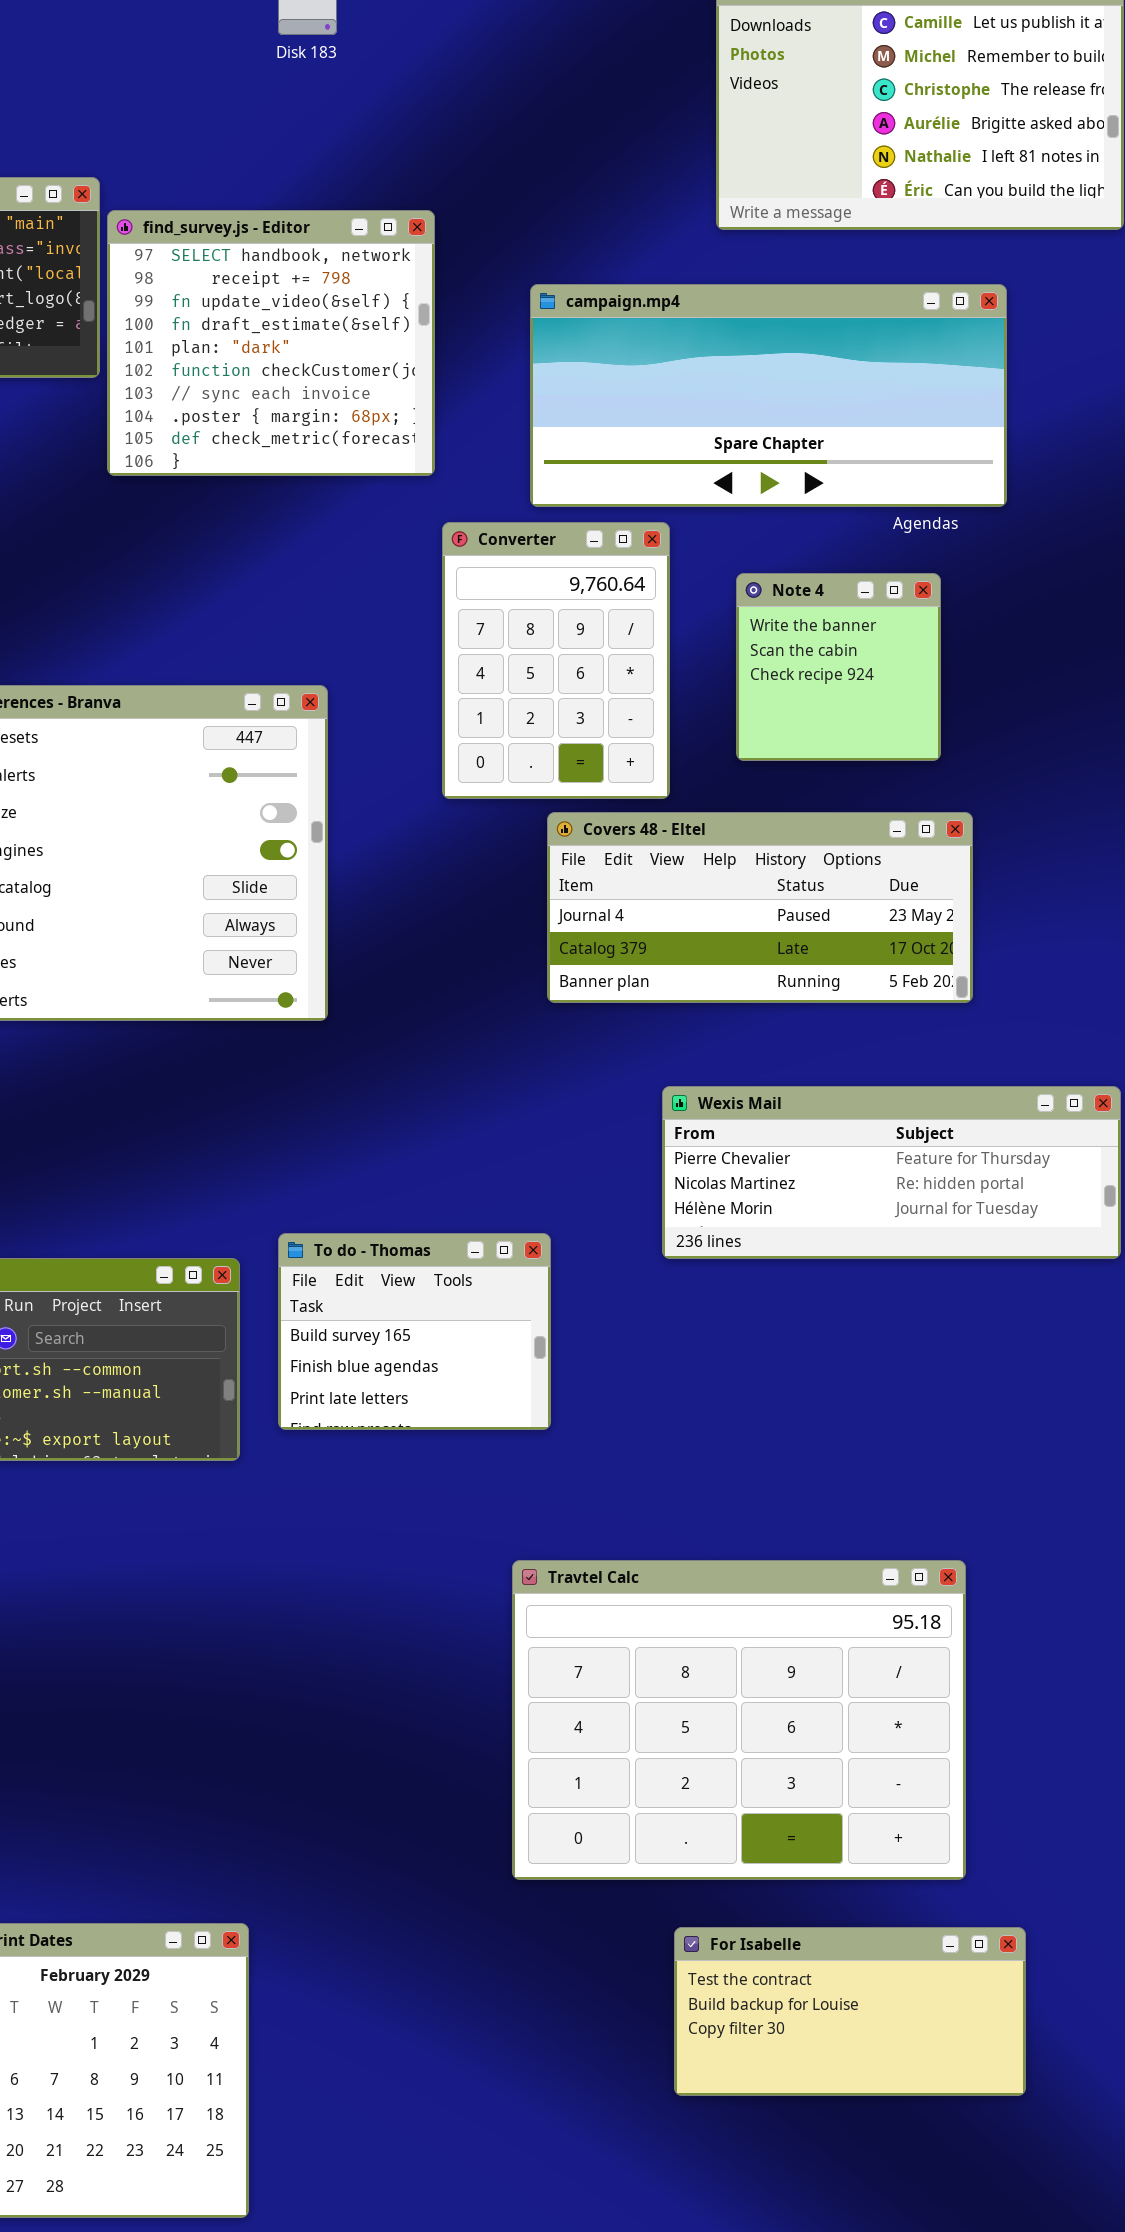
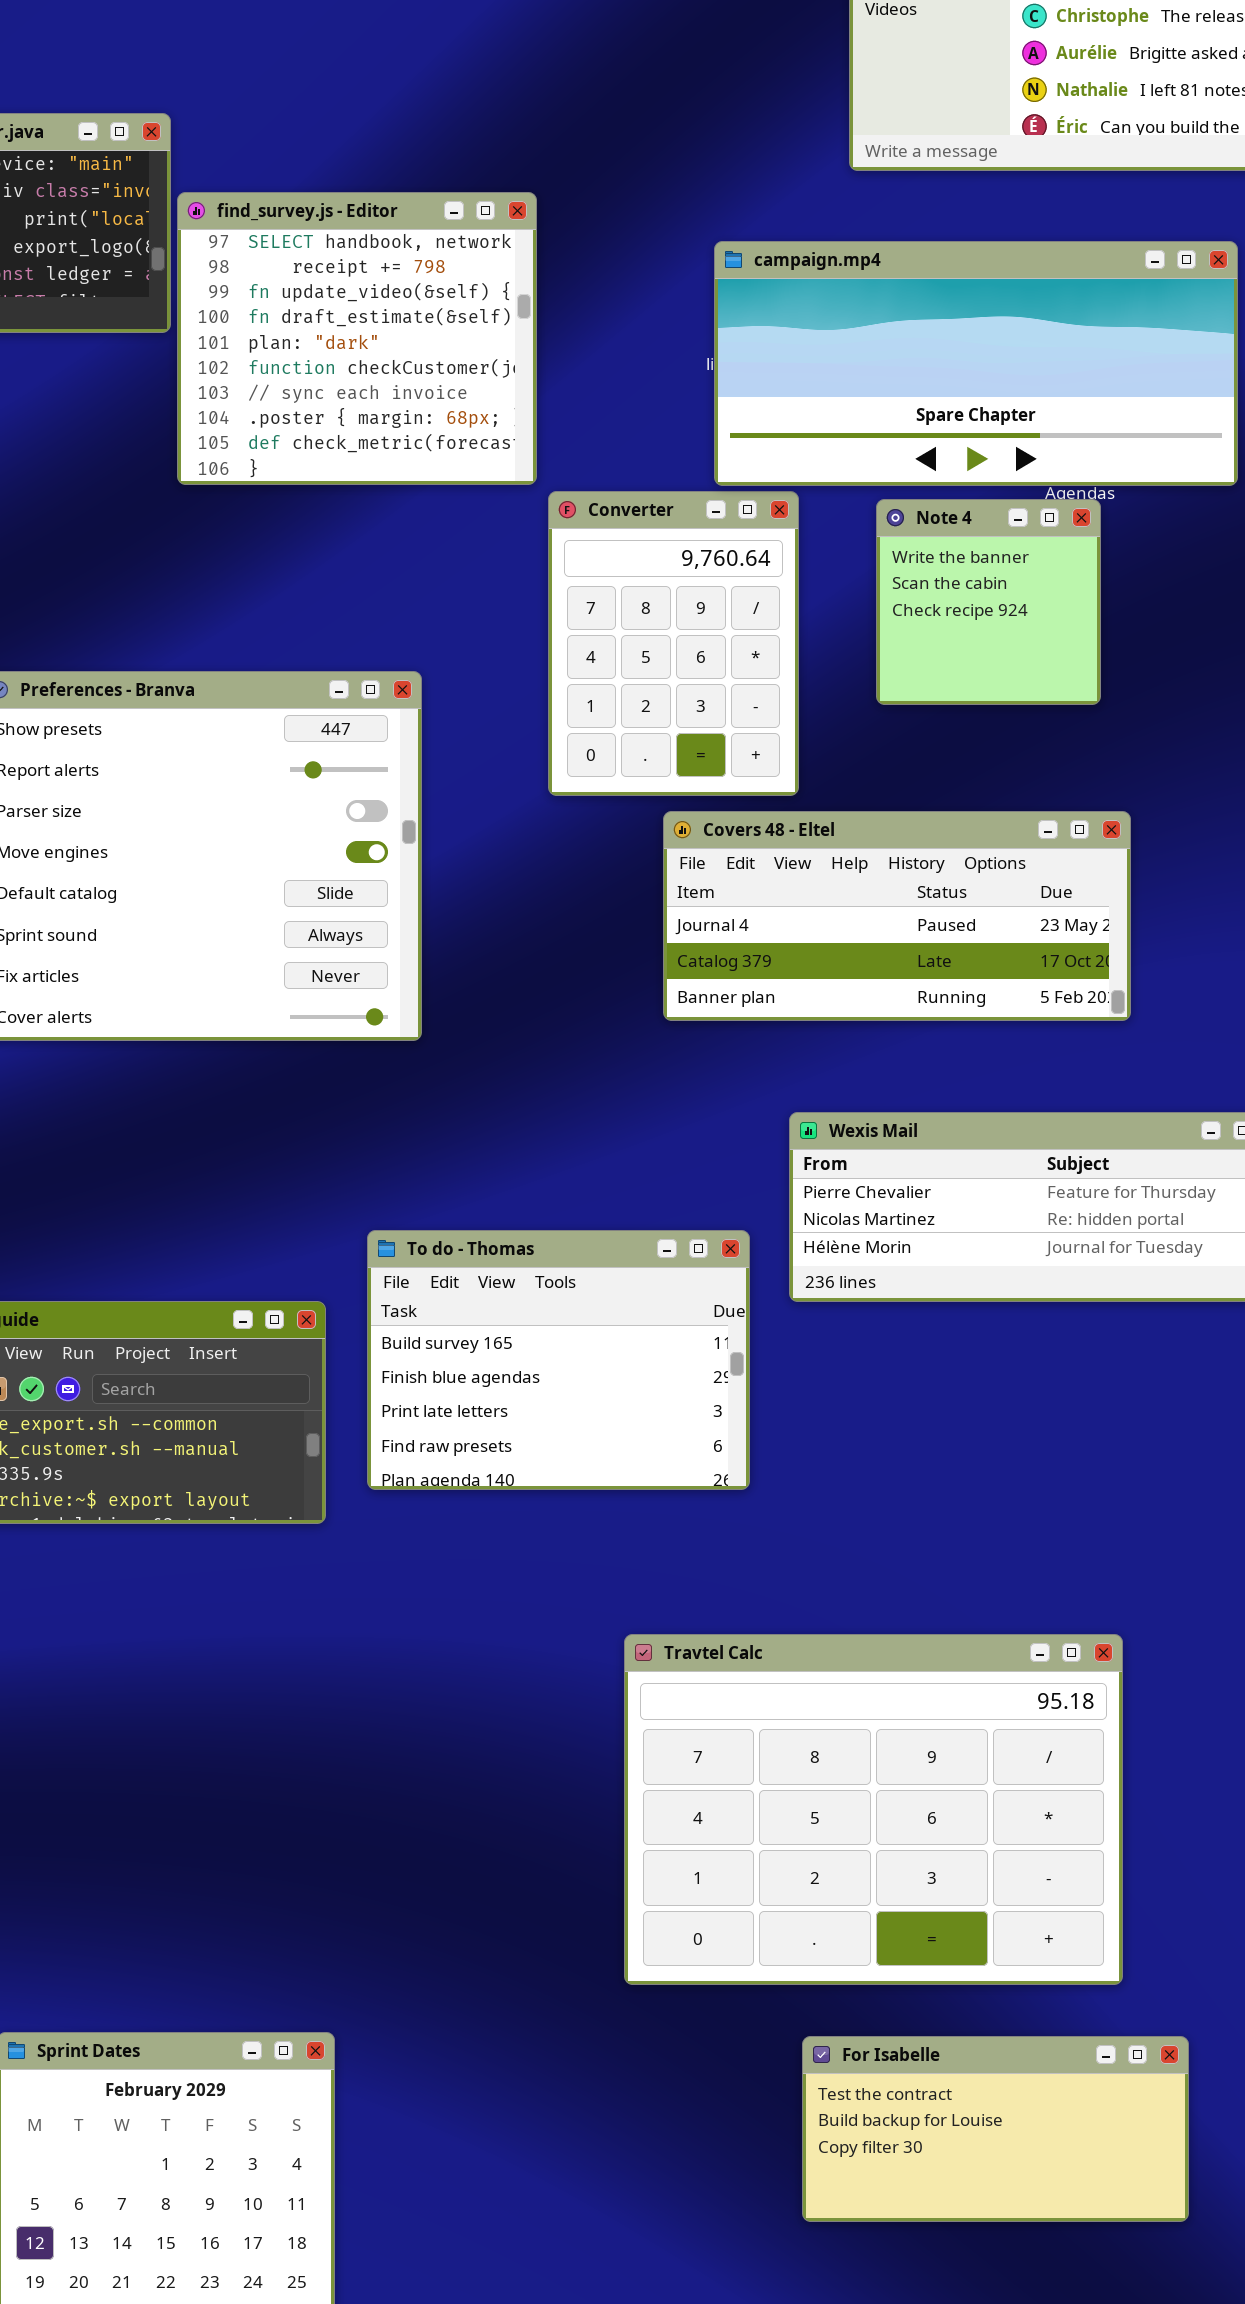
find_survey.js - Editor: [107,210,435,476] -> [177,192,537,485], moved
campaign.mp4: [530,284,1007,507] -> [714,241,1238,486], moved
Note 4: [736,573,941,761] -> [876,499,1101,705], moved
To do - Thomas: [278,1233,551,1430] -> [367,1230,750,1490], resized

